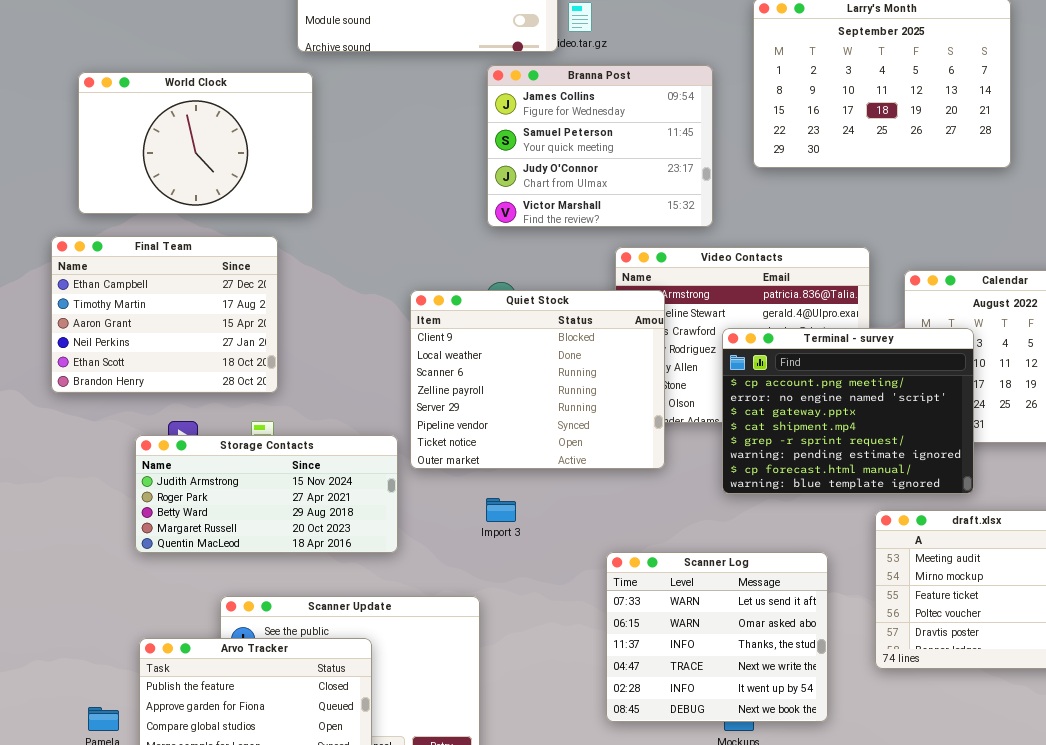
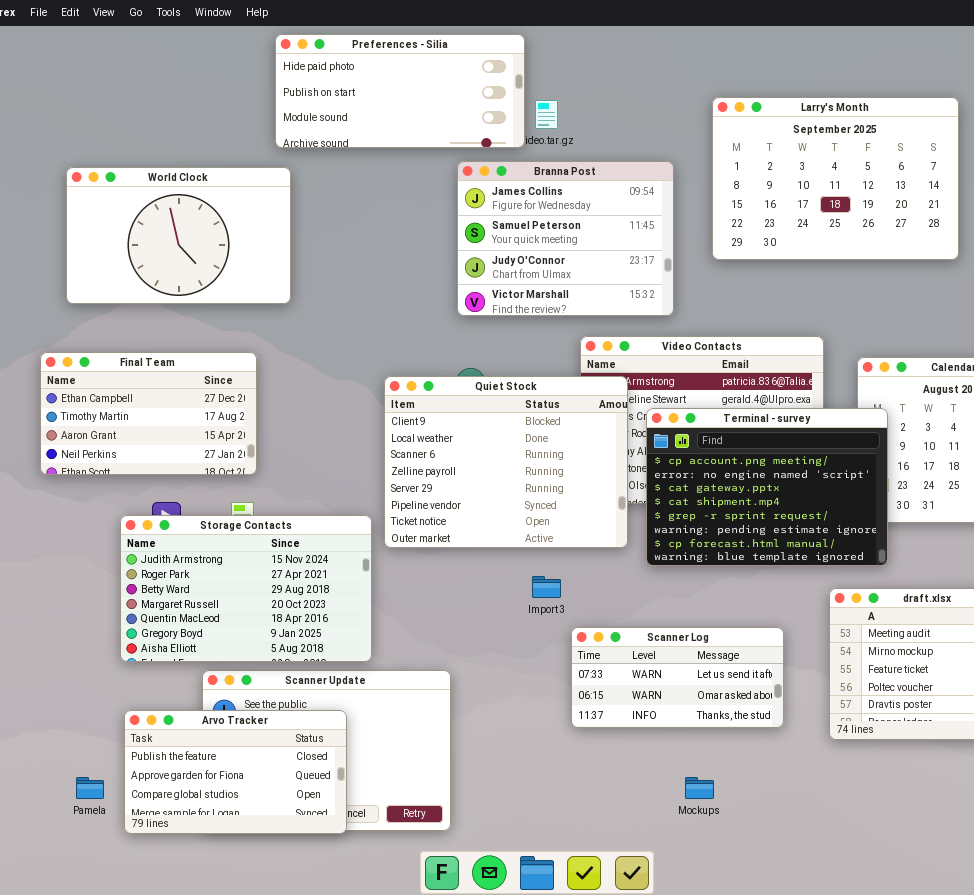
Final Team: [51,236,278,393] -> [40,352,257,475], resized
Terminal - survey: [722,328,974,494] -> [646,408,888,566], moved
Storage Contacts: [135,435,398,553] -> [120,515,372,662], resized
Import 3: [486,498,516,522] -> [532,576,561,598], moved
Scanner Log: [606,552,828,722] -> [571,627,784,728], resized

